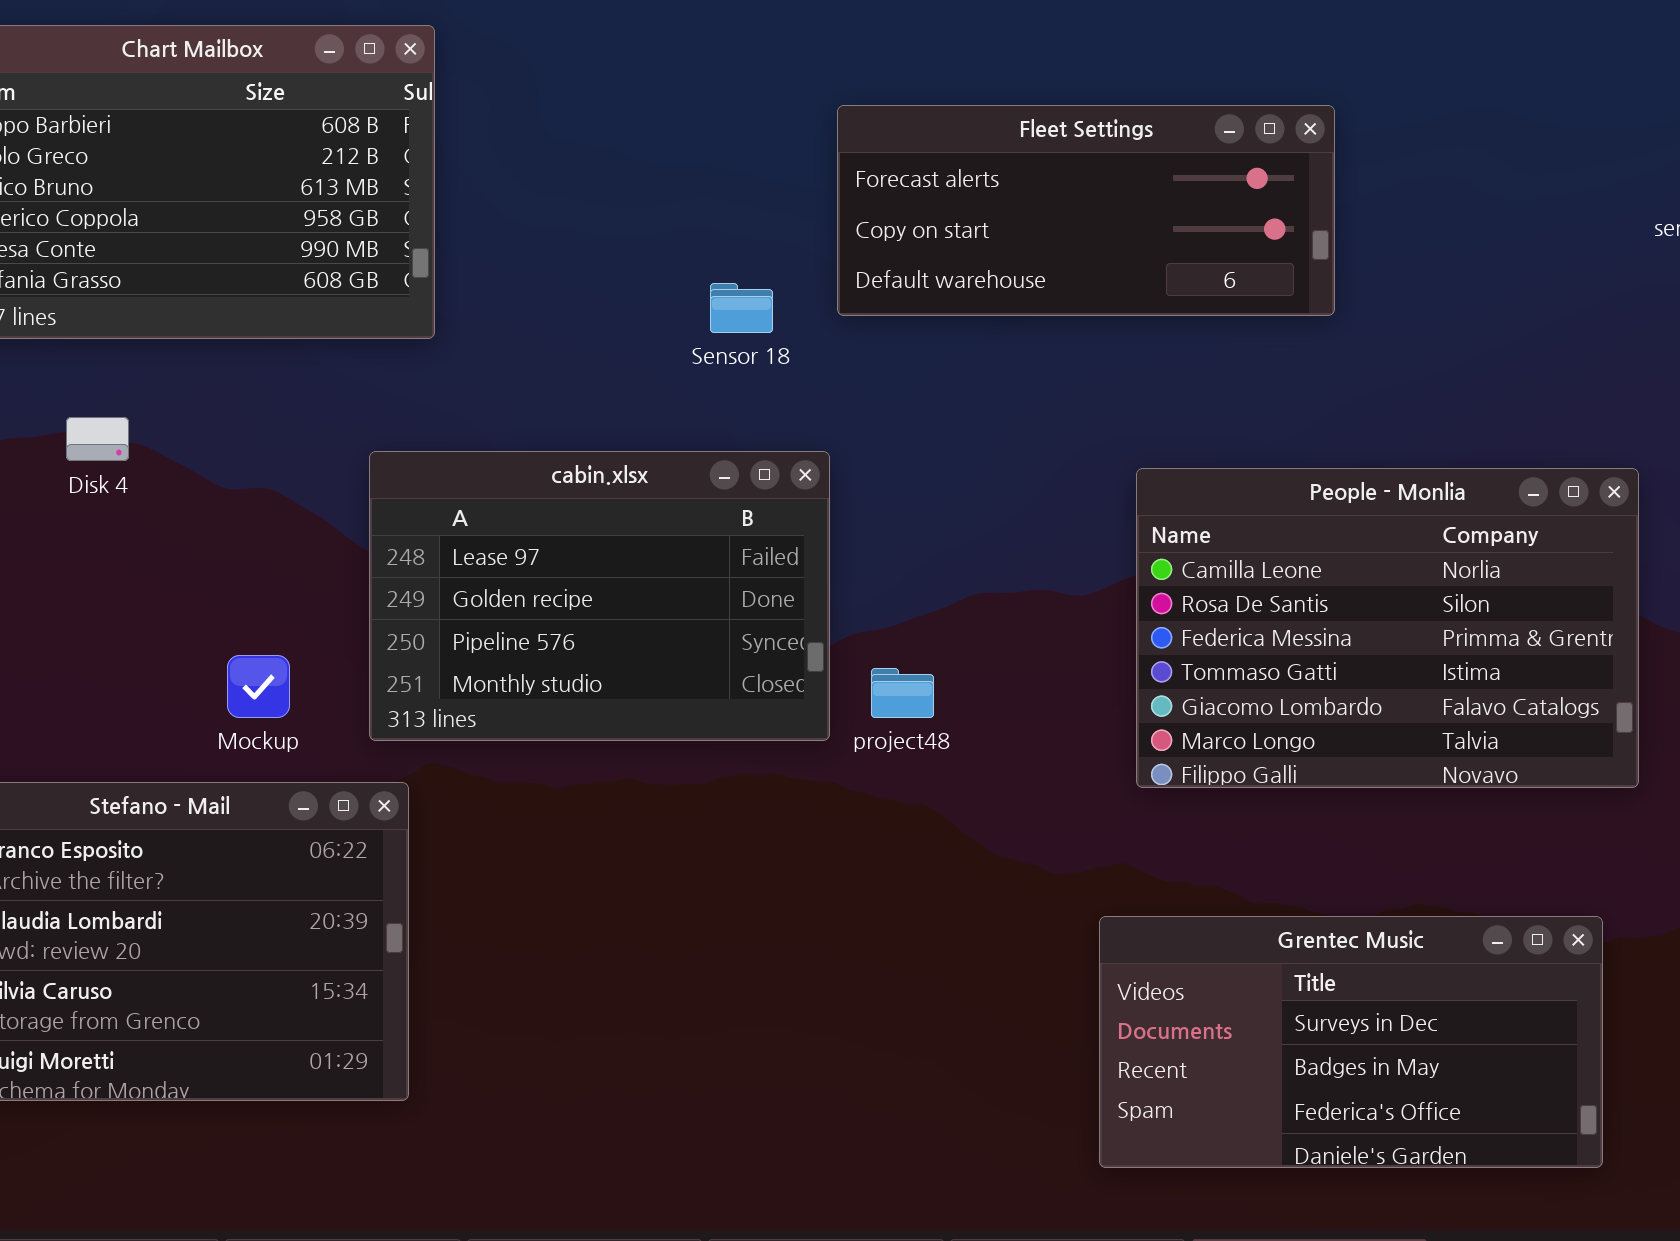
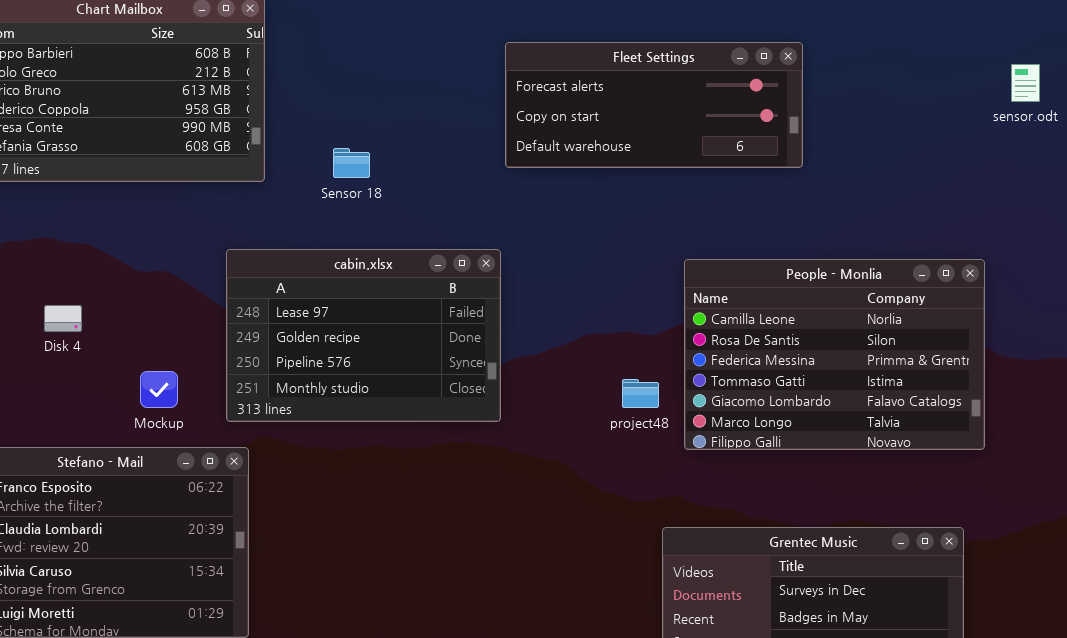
Sensor 18: [710,283,773,333] -> [333,148,370,178], moved
Disk 4: [66,417,129,461] -> [44,305,82,332], moved
project48: [871,668,934,718] -> [622,379,659,408], moved

